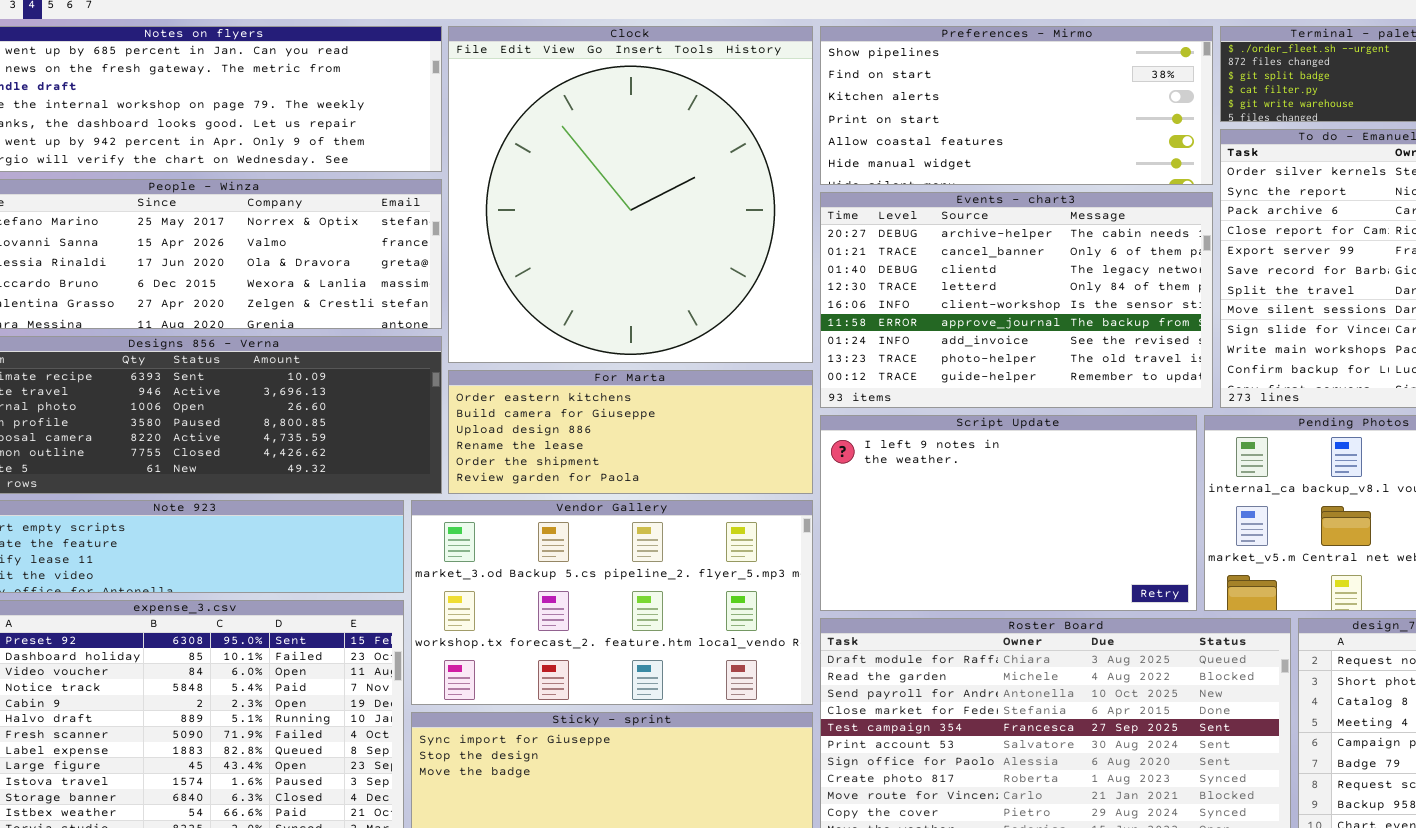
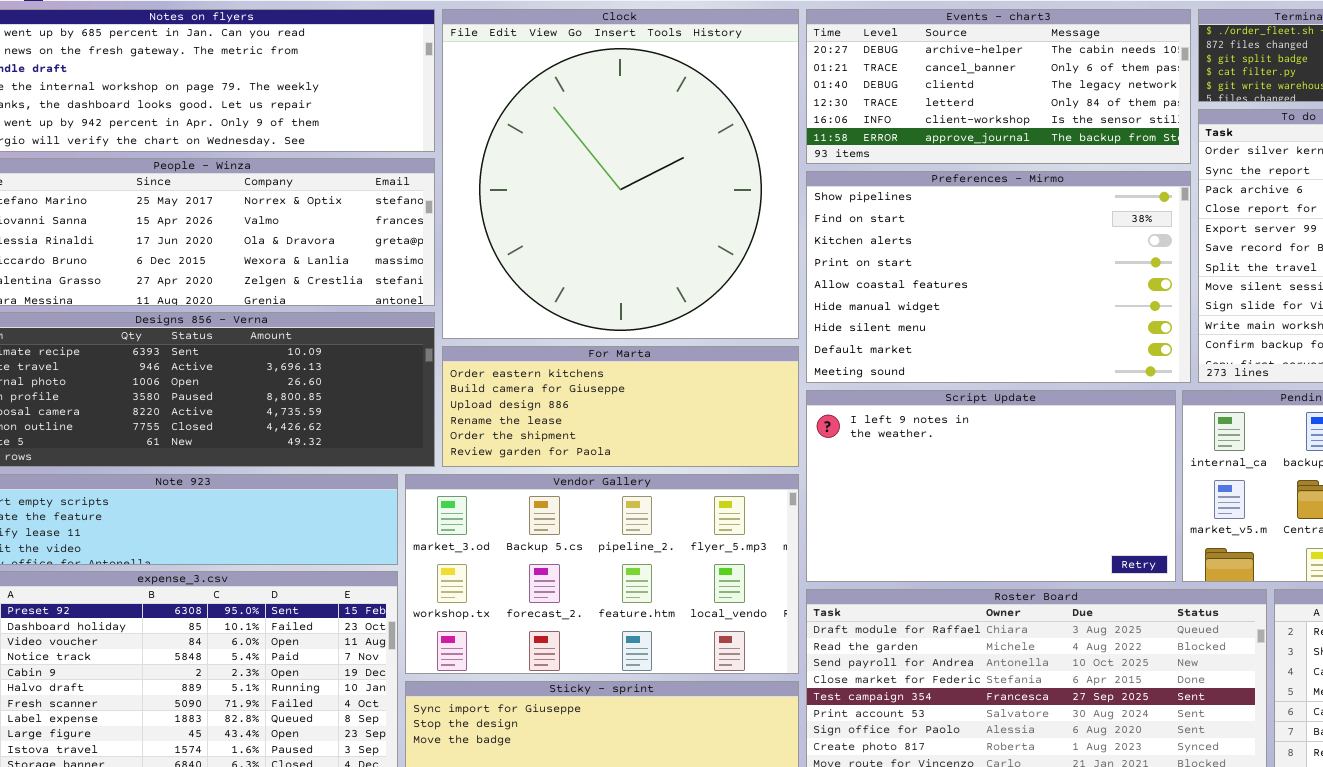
Preferences - Mirmo: [820,26,1213,185] -> [806,171,1191,383], moved, resized
Events - chart3: [820,192,1213,408] -> [806,9,1191,164], moved, resized

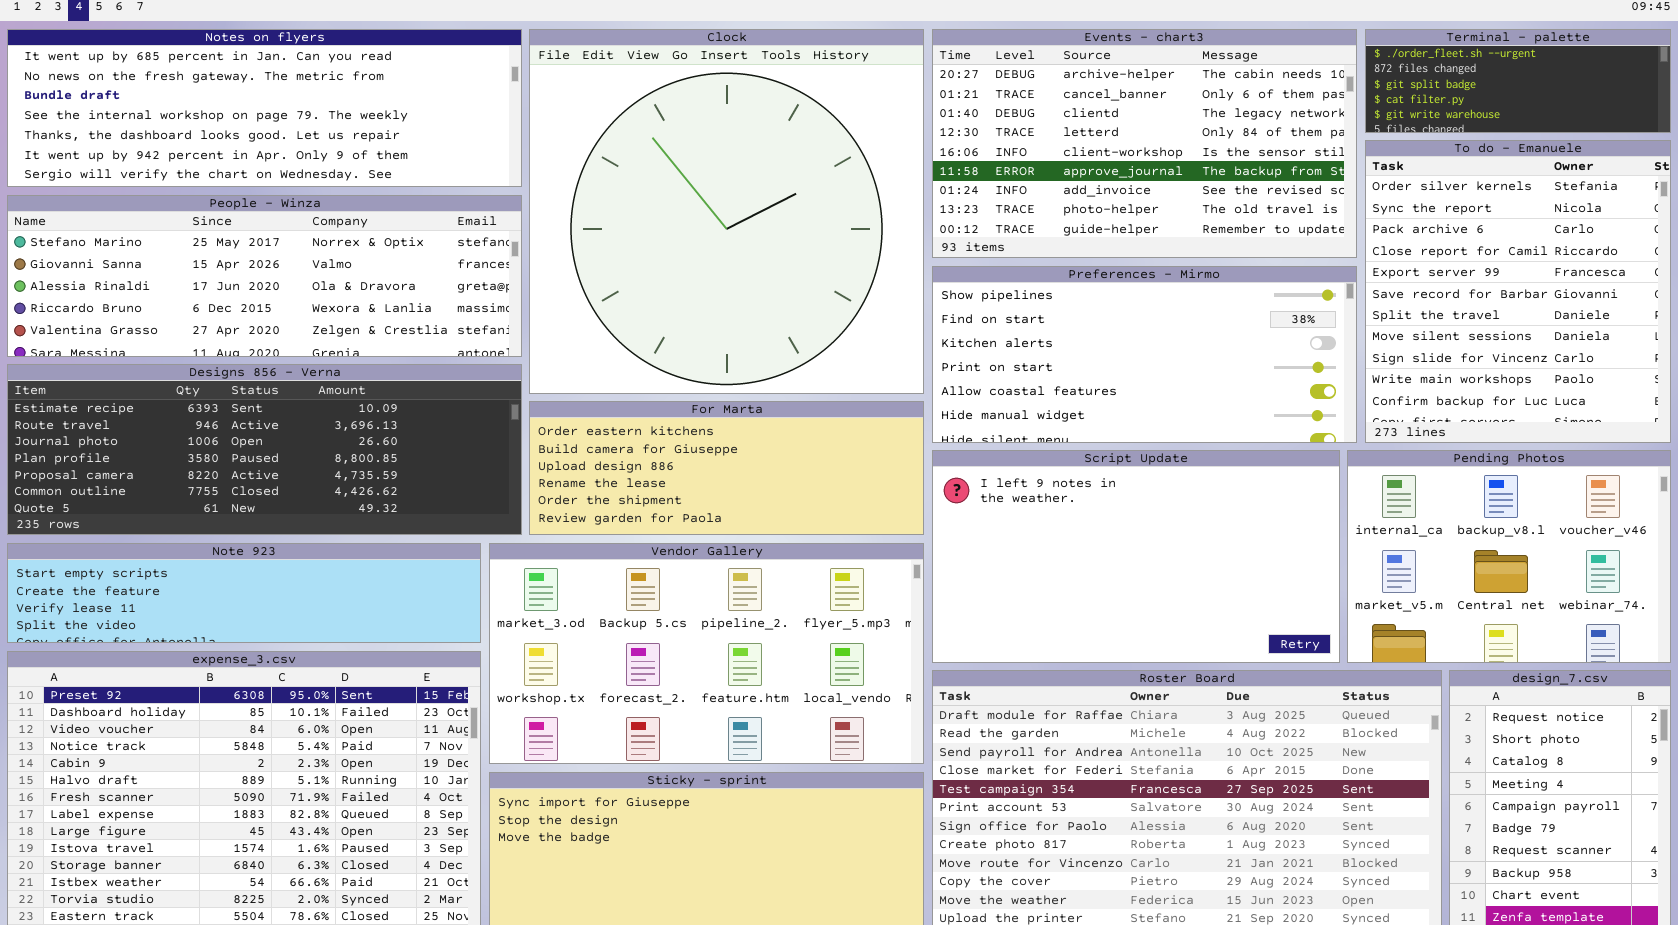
Events - chart3: [806,9,1191,164] -> [932,29,1357,258], resized
Preferences - Mirmo: [806,171,1191,383] -> [932,266,1357,443], resized

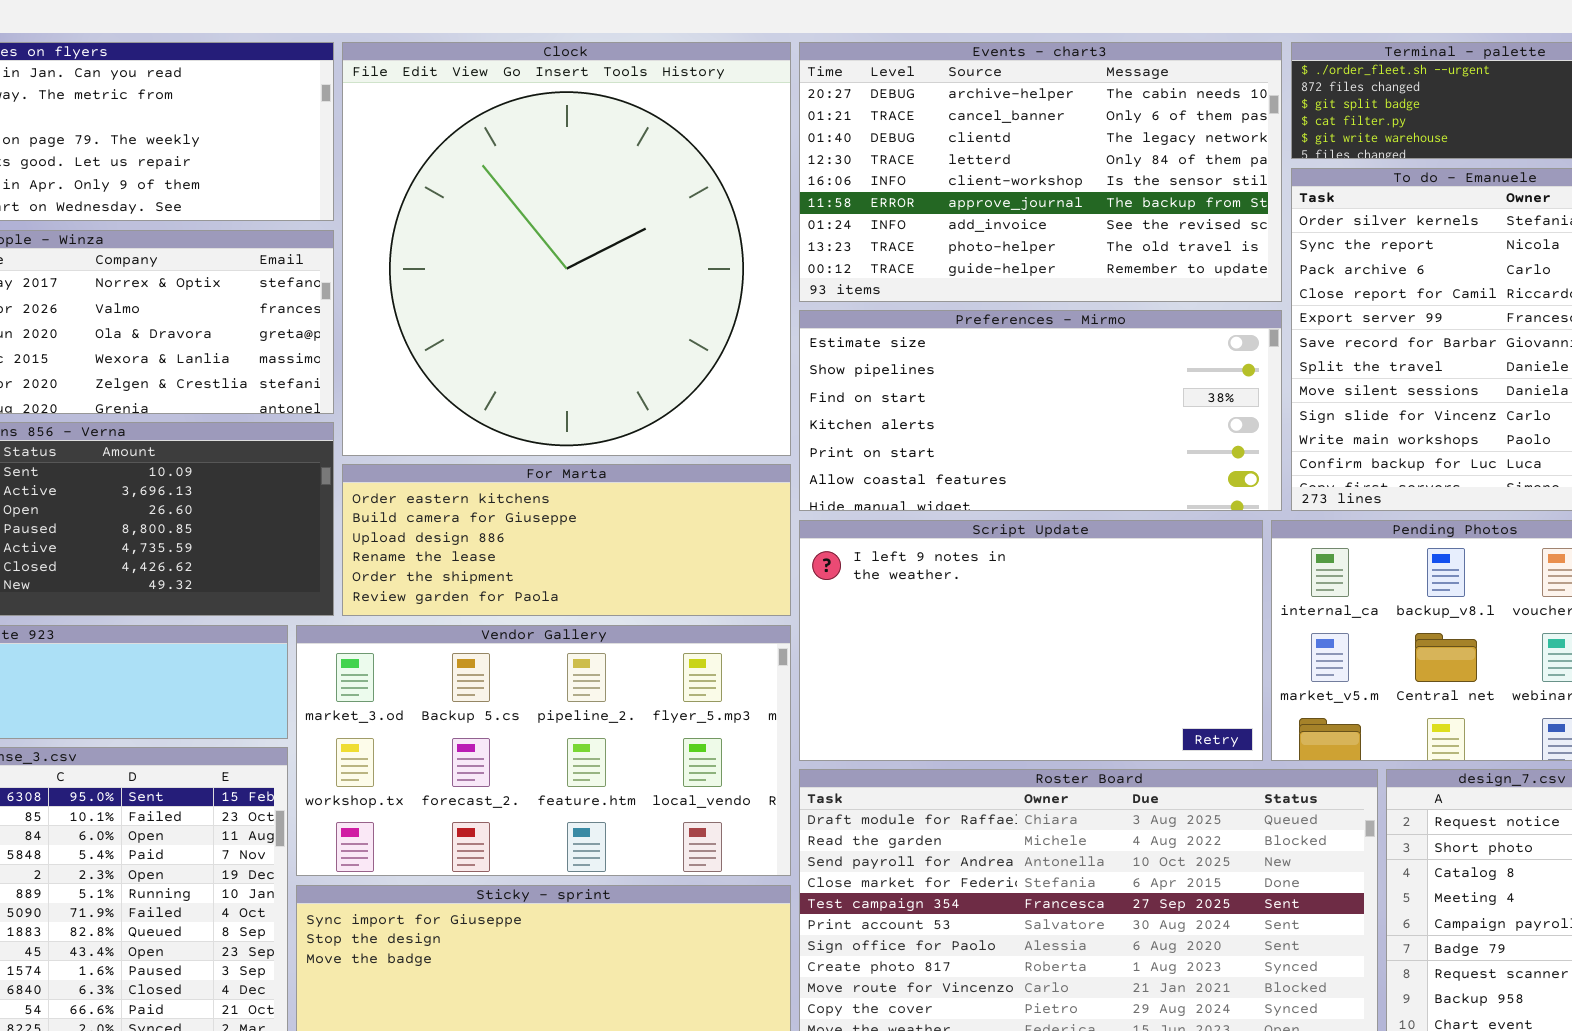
Preferences - Mirmo: [932,266,1357,443] -> [799,310,1282,511], scrolled up 1 row

